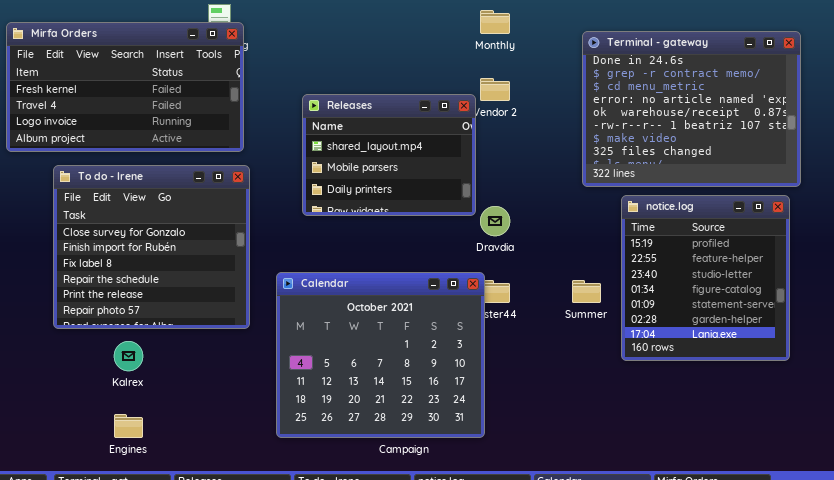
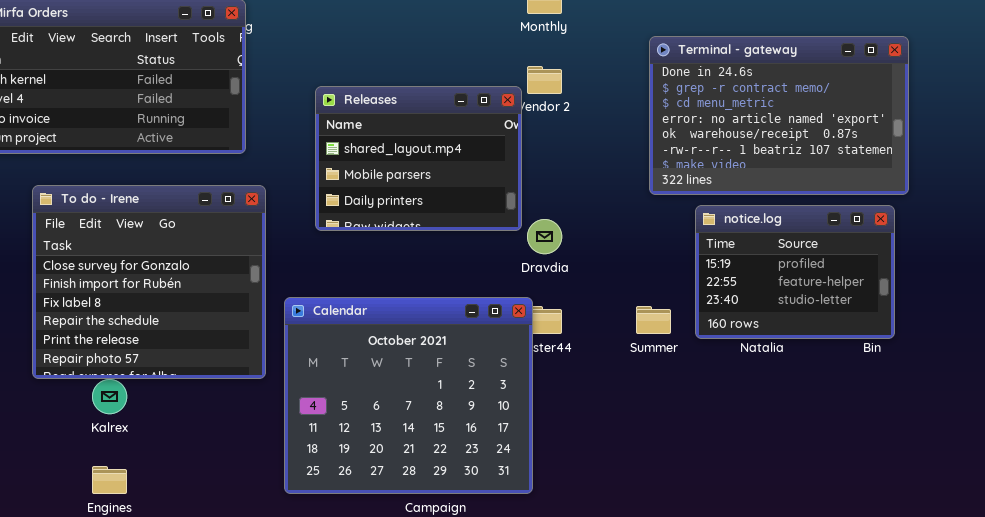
Terminal - gateway: [582,31,801,187] -> [649,36,909,195], resized
To do - Irene: [53,165,250,329] -> [32,185,266,379], moved
notice.log: [621,195,790,361] -> [695,205,895,339], resized

